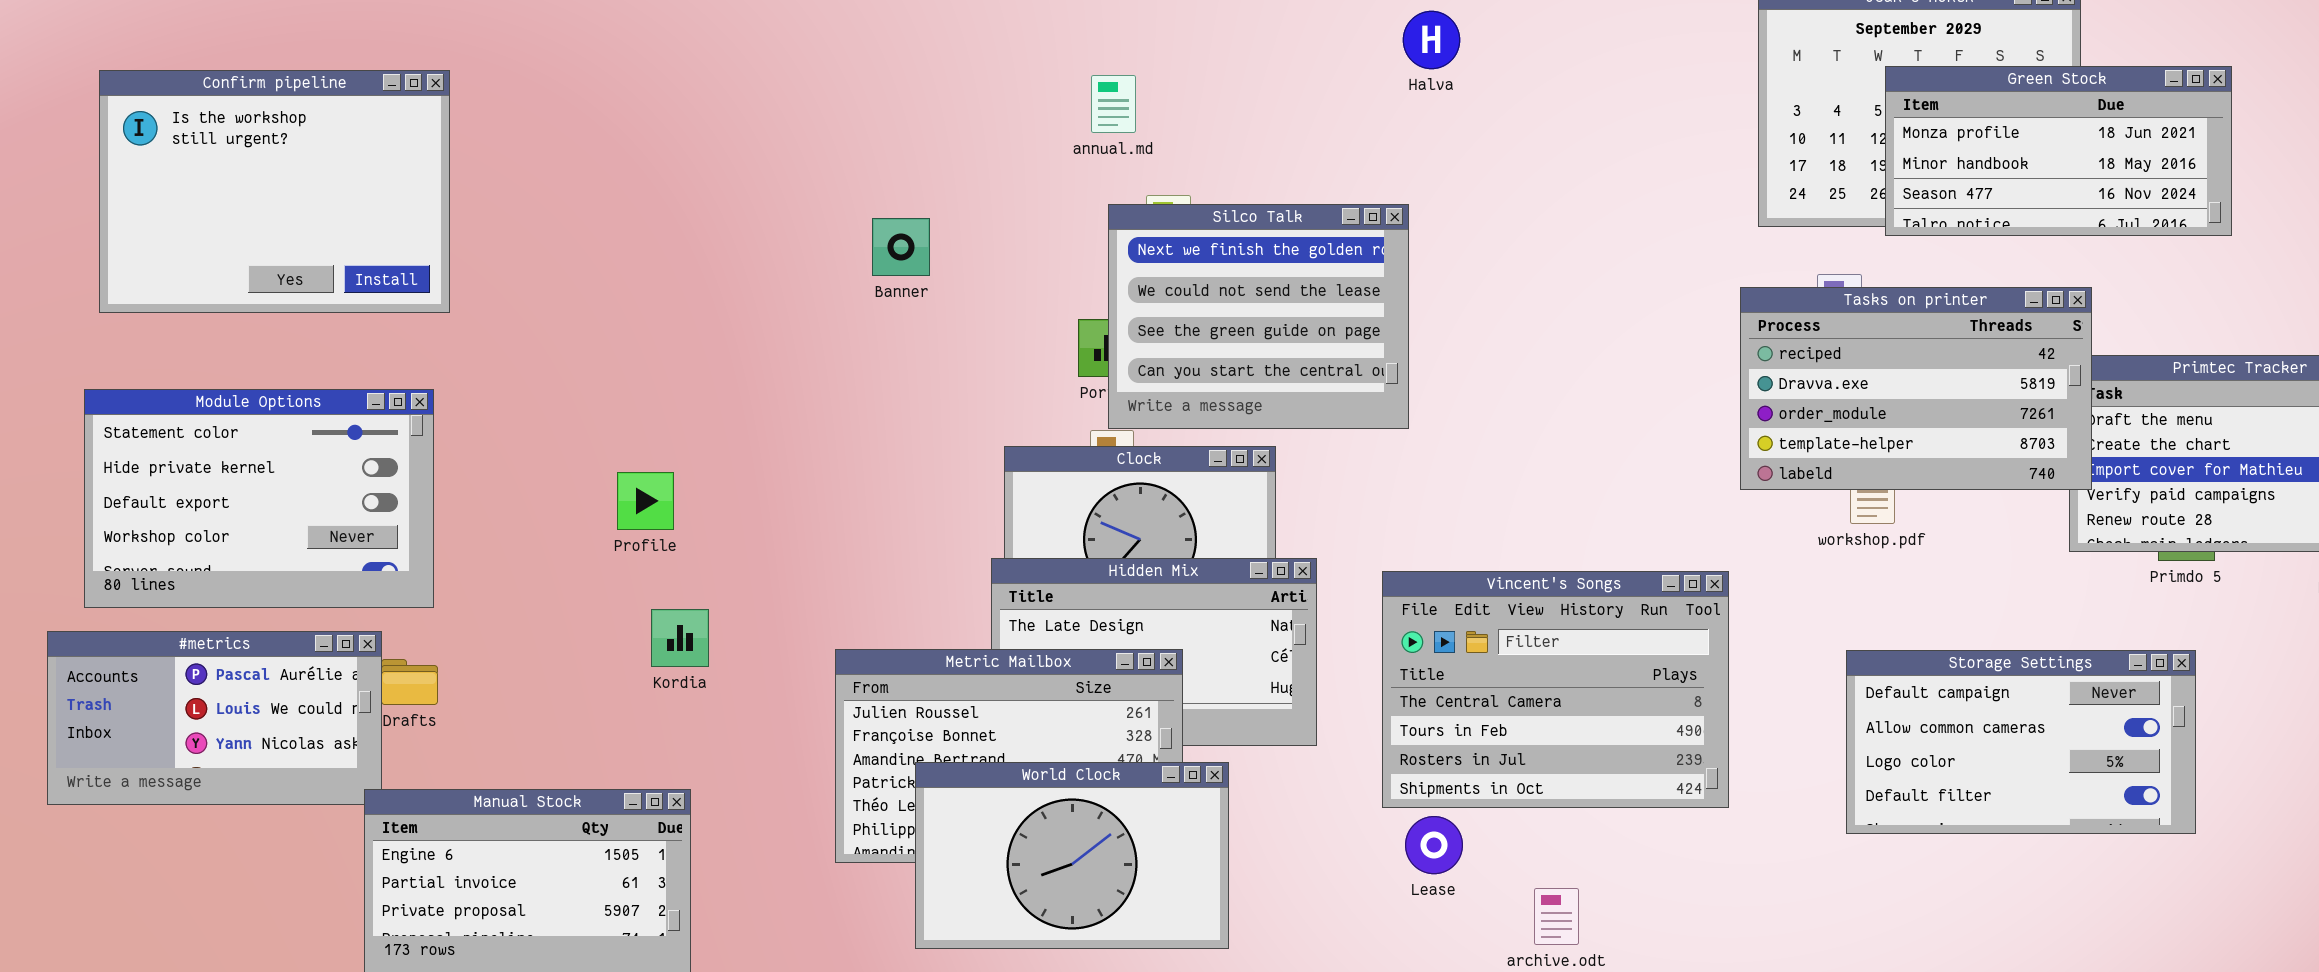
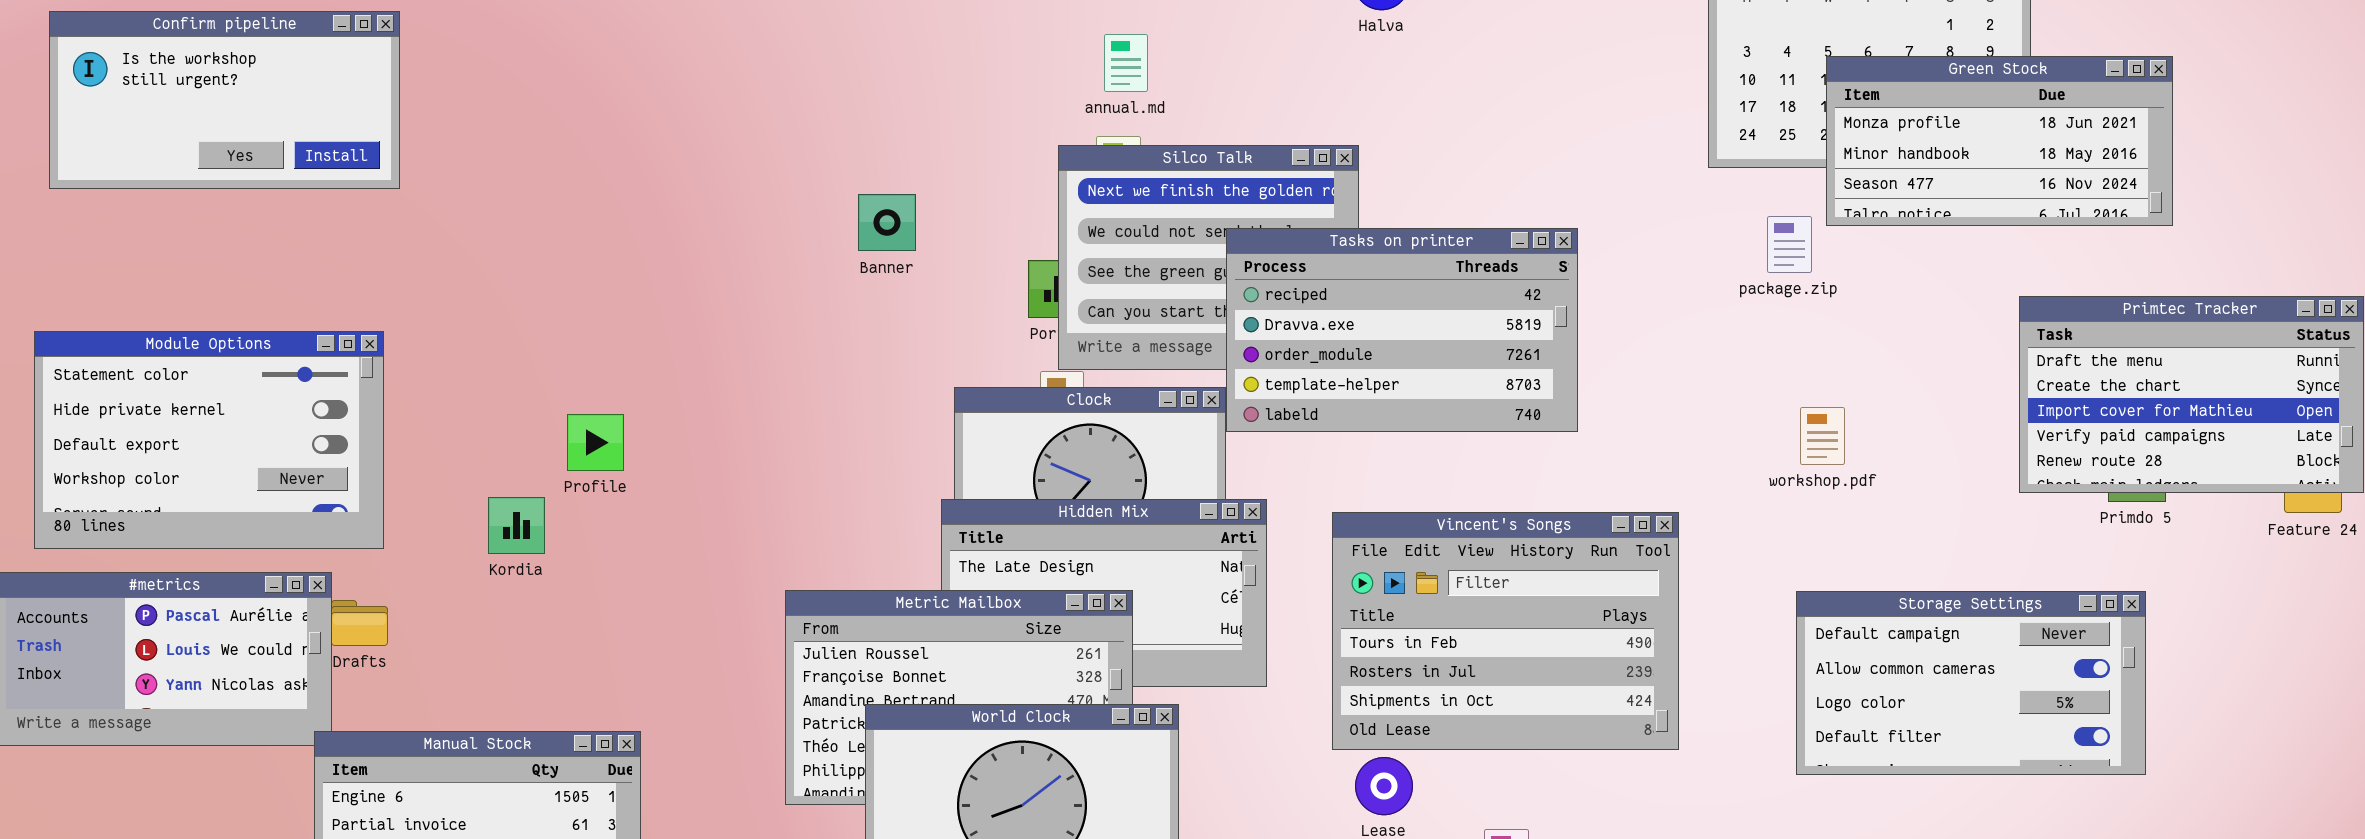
Green Stock: [1885,66,2232,236] -> [1826,56,2173,226], moved
Confirm pipeline: [99,70,450,313] -> [49,11,400,189], resized
annual.md: [1091,75,1136,133] -> [1104,34,1148,92], moved
Banner: [872,218,930,276] -> [858,194,916,251], moved
Tasks on printer: [1740,287,2092,490] -> [1226,228,1578,432], moved
Vincent's Songs: [1382,571,1729,808] -> [1332,512,1679,750], scrolled down 1 row
Kordia: [651,609,709,667] -> [488,497,545,554], moved

